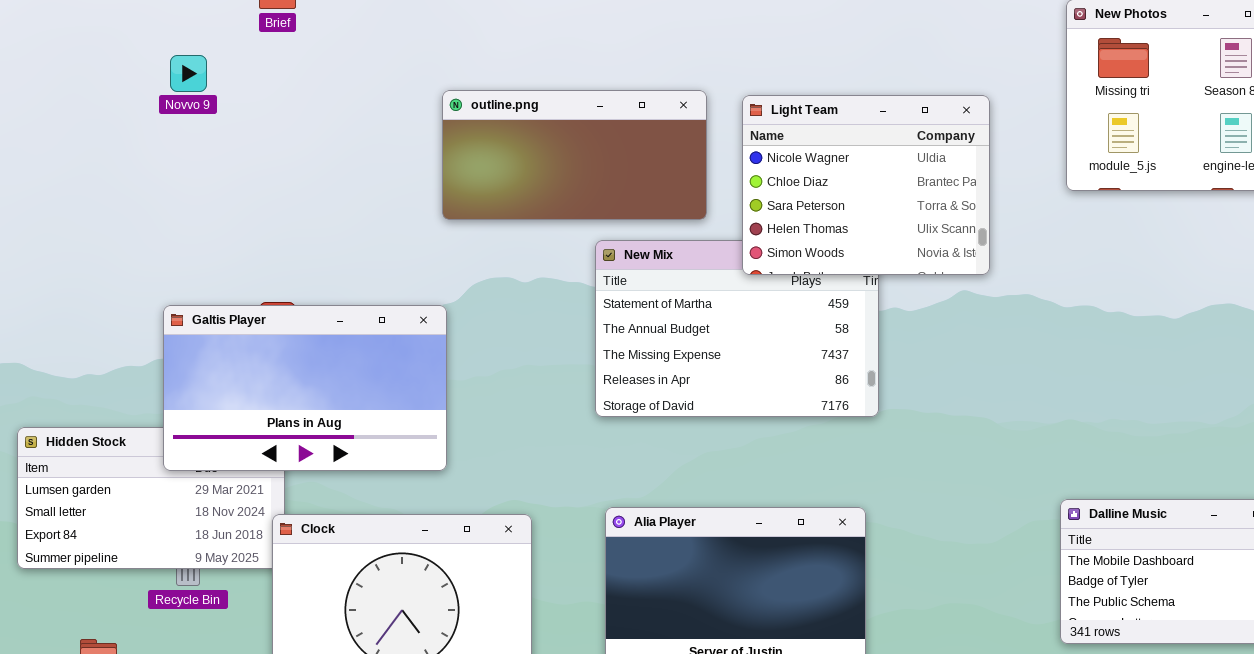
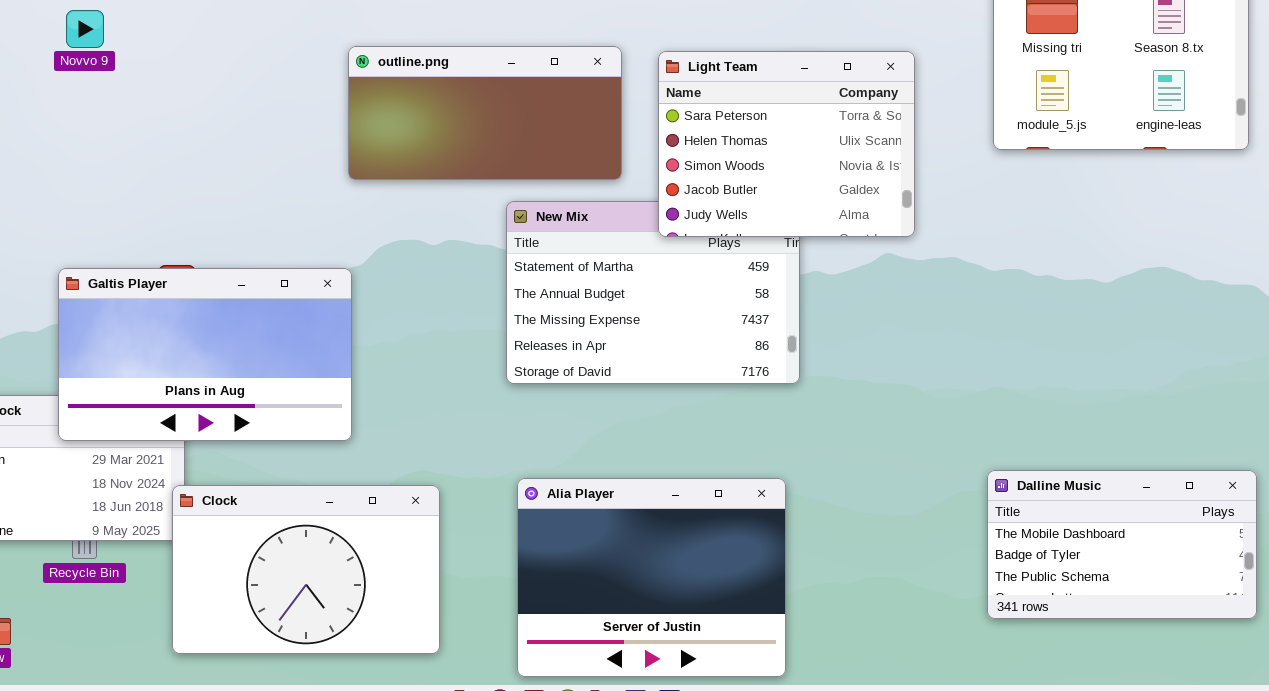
Light Team: [742,95,990,275] -> [658,51,915,237], scrolled down 2 rows

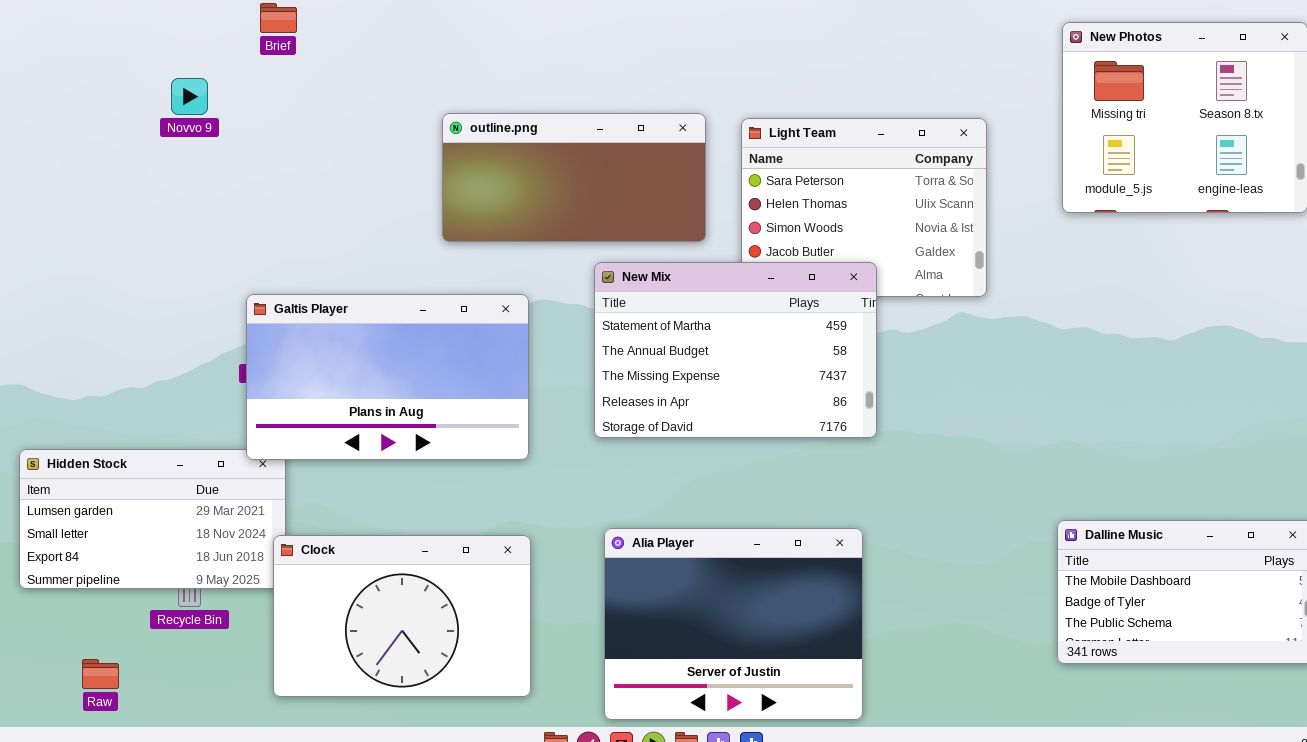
New Mix: [506,201,800,384] -> [594,262,877,438], raised
Galtis Player: [58,268,352,441] -> [246,294,529,460], moved

